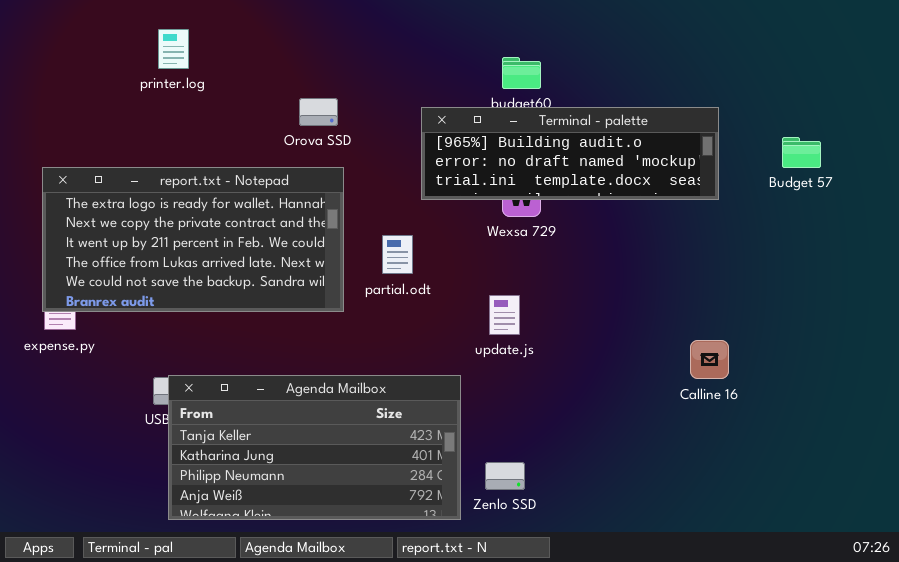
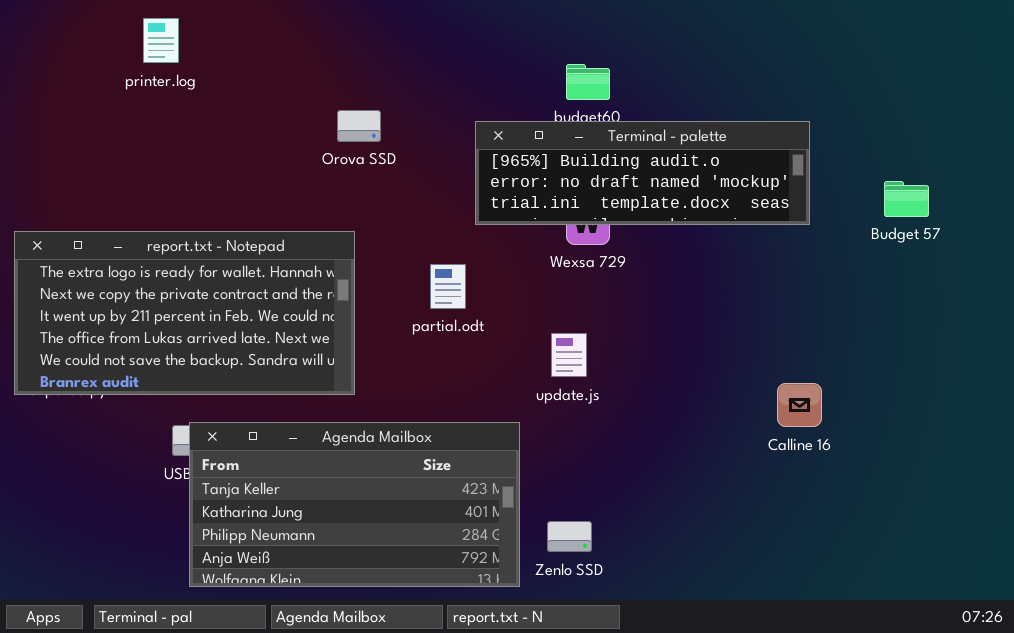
printer.log: [158,29,189,69] -> [143,18,179,63], moved
Budget 57: [782,137,821,168] -> [884,181,929,217], moved
report.txt - Notepad: [42,167,344,312] -> [14,231,355,395], moved

